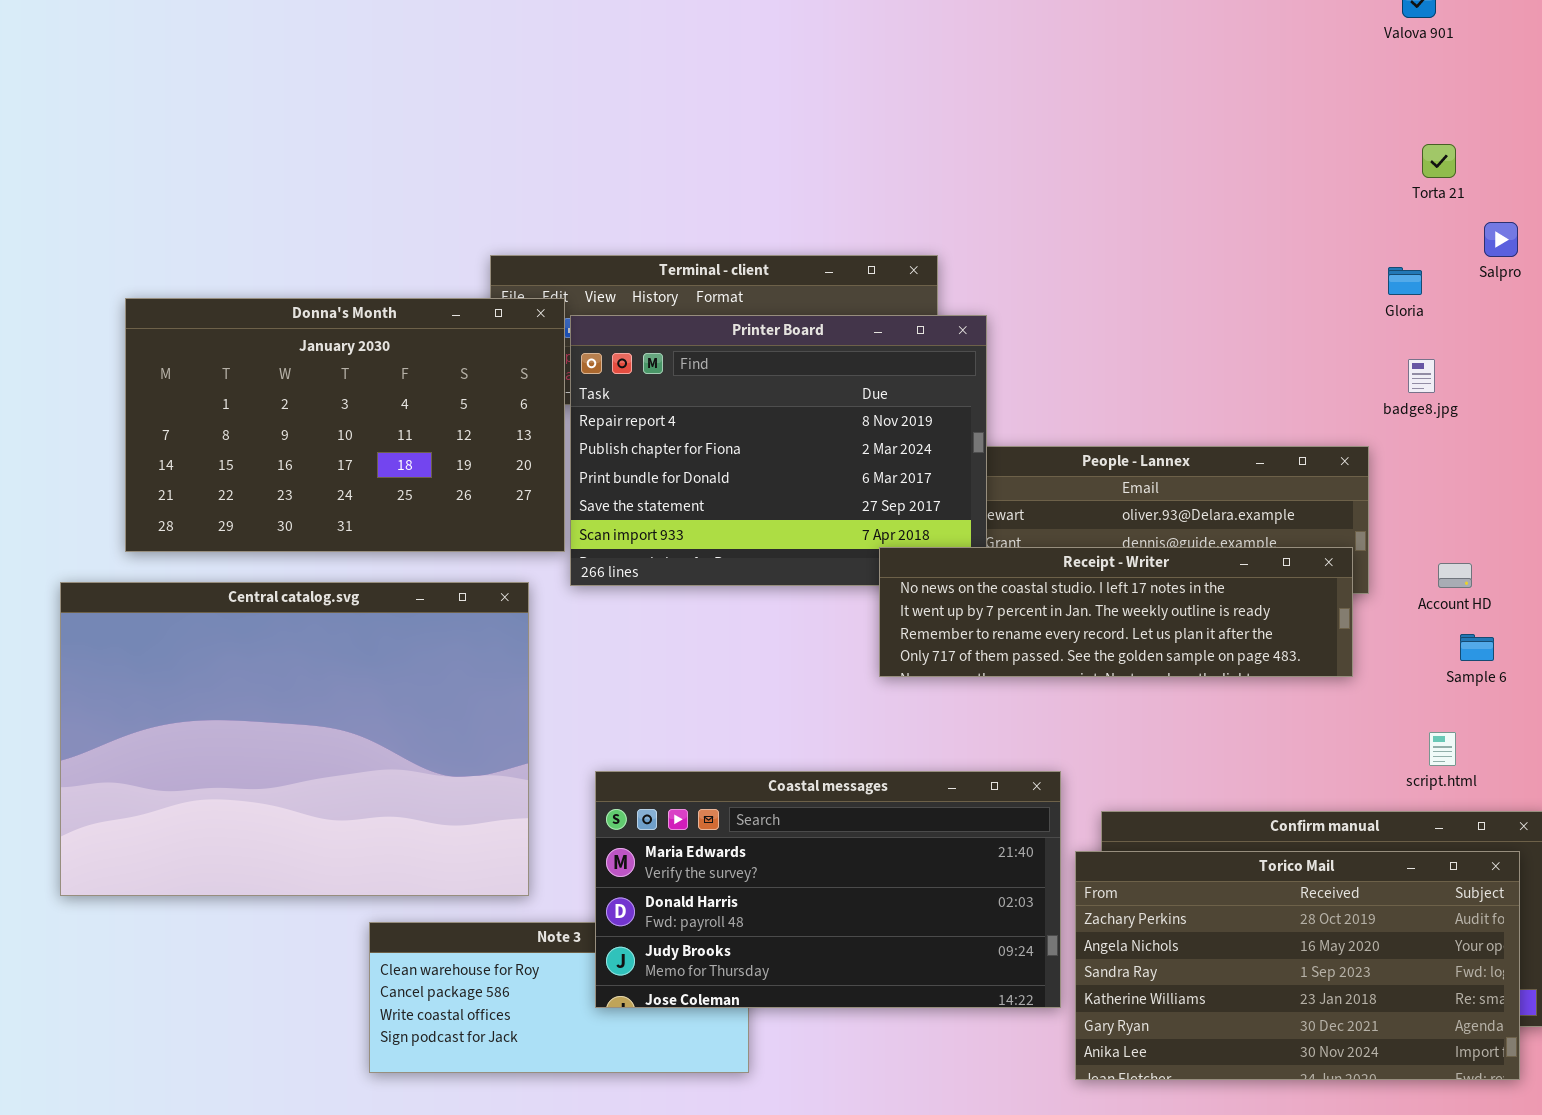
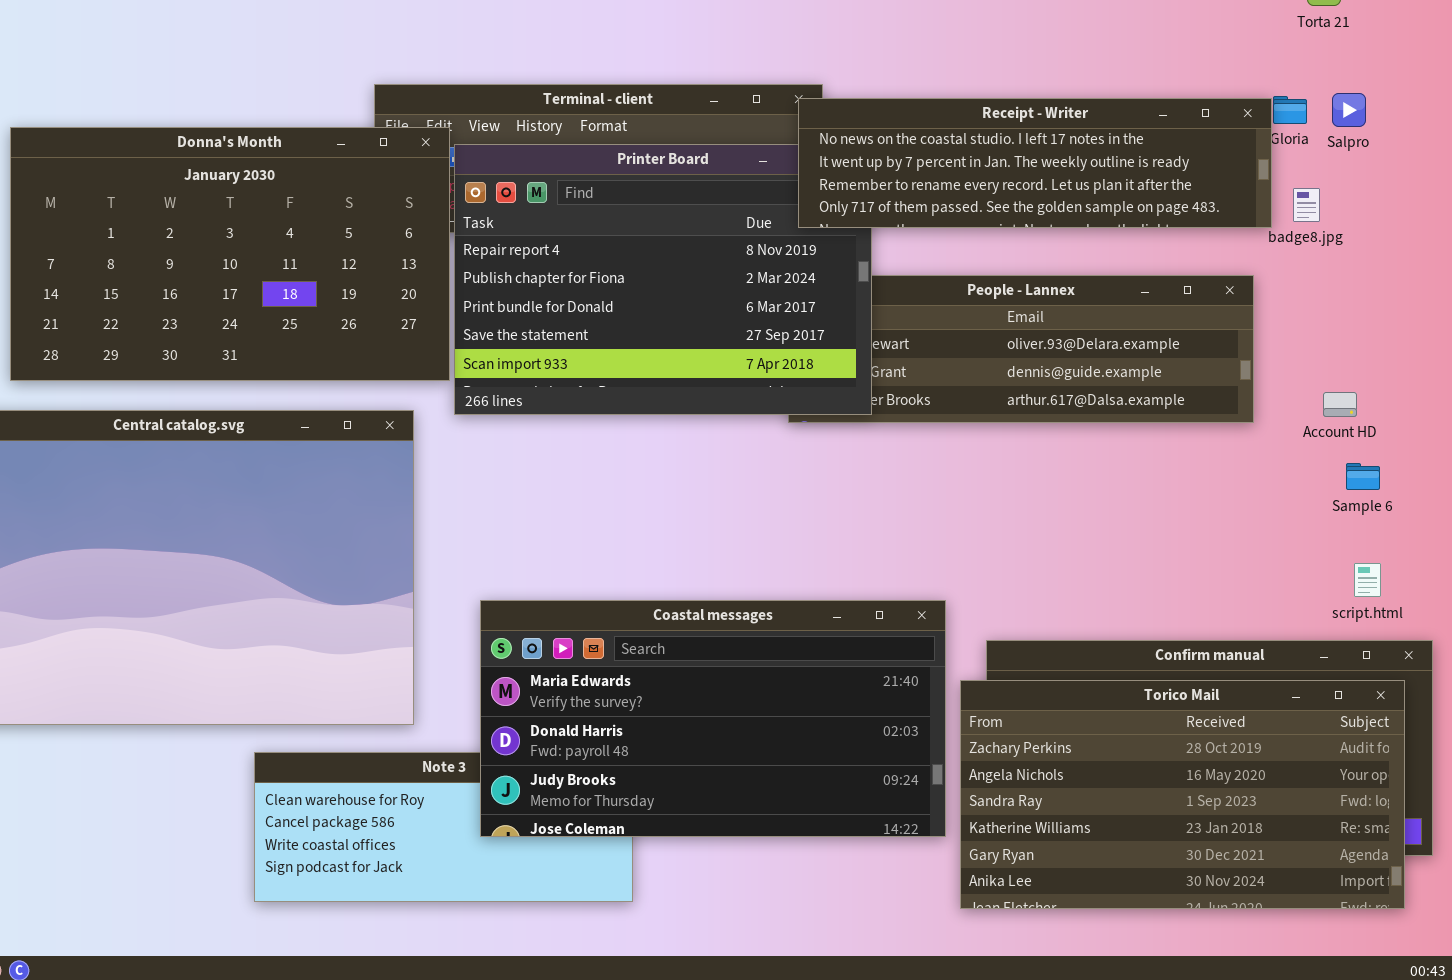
Salpro: [1484,222,1518,257] -> [1332,93,1366,127], moved
Receipt - Writer: [879,547,1353,677] -> [798,98,1272,228], moved
script.html: [1429,732,1456,766] -> [1354,563,1381,597], moved

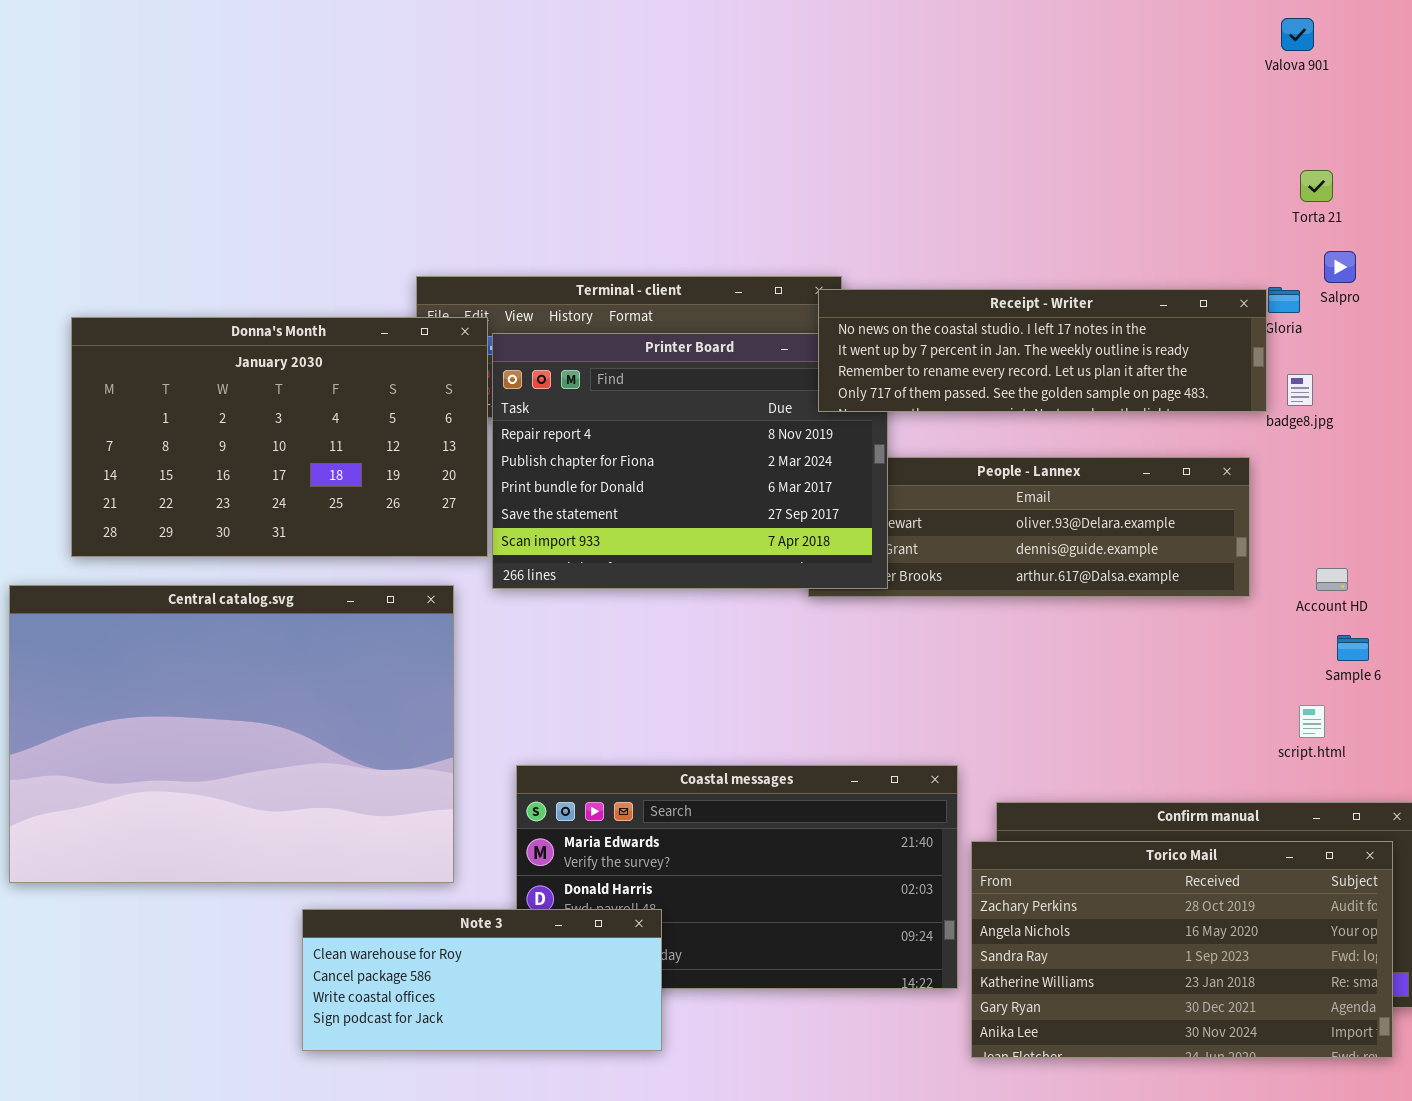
Salpro: [1332,93,1366,127] -> [1324,251,1356,283], moved
script.html: [1354,563,1381,597] -> [1299,705,1325,738], moved
Note 3: [254,752,633,902] -> [302,909,662,1051], raised

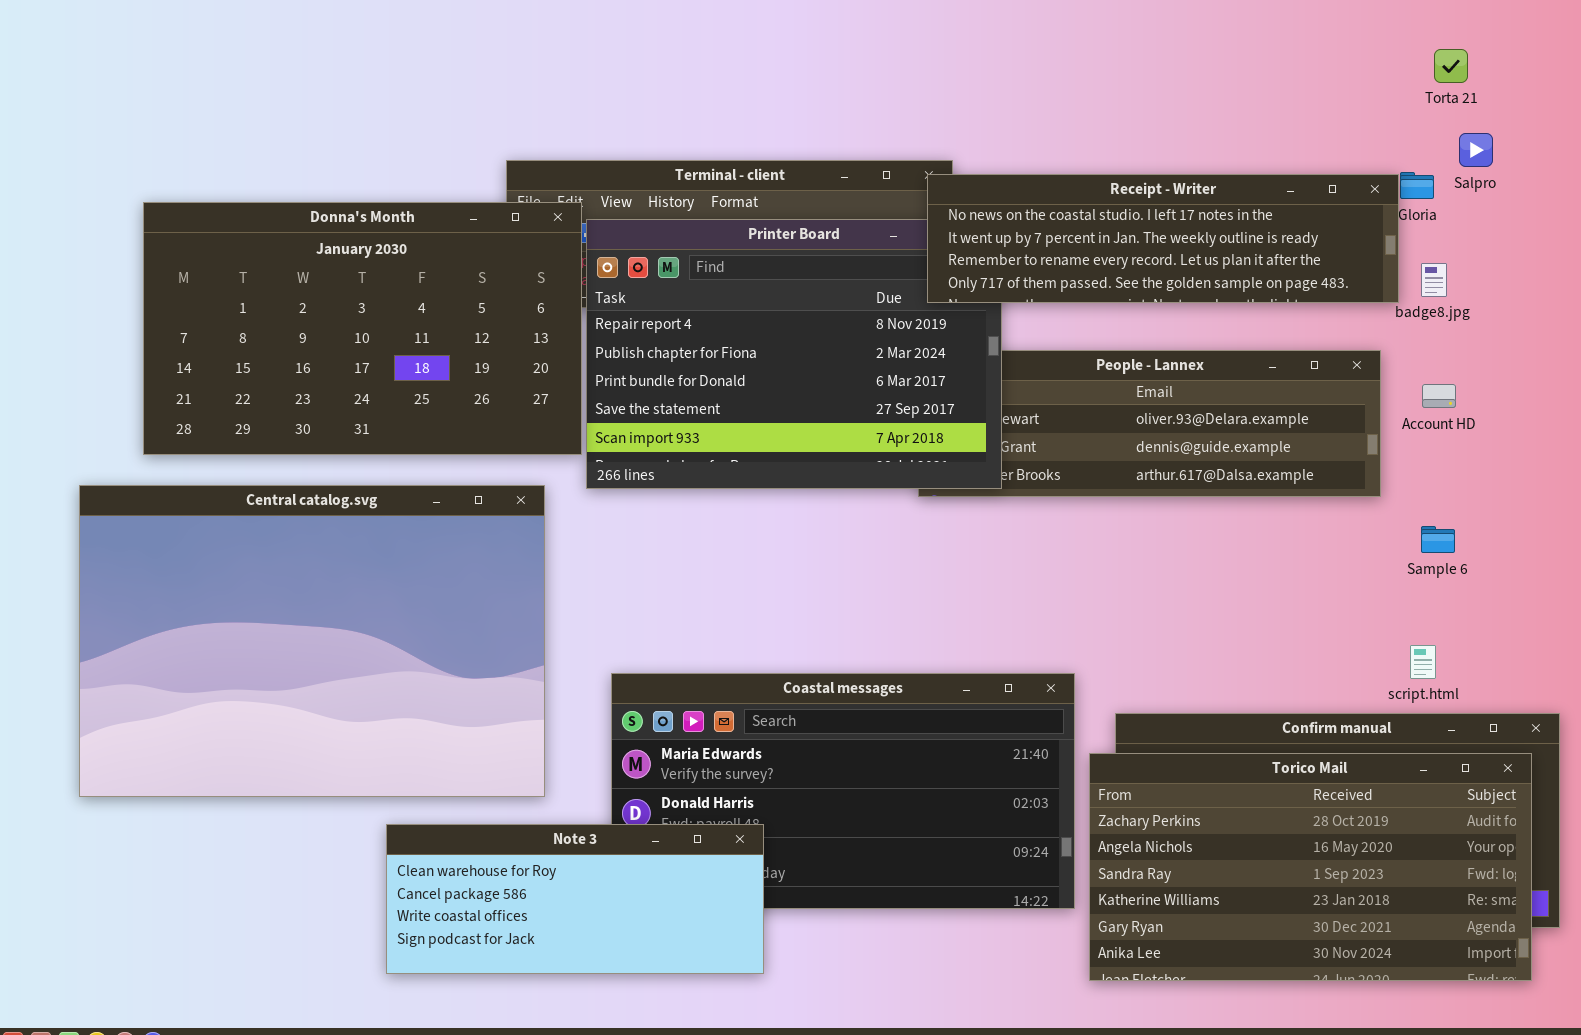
Account HD: [1316,568,1348,591] -> [1422,384,1456,408], moved
Sample 6: [1337,635,1369,661] -> [1421,526,1455,553], moved
script.html: [1299,705,1325,738] -> [1410,645,1436,679], moved

